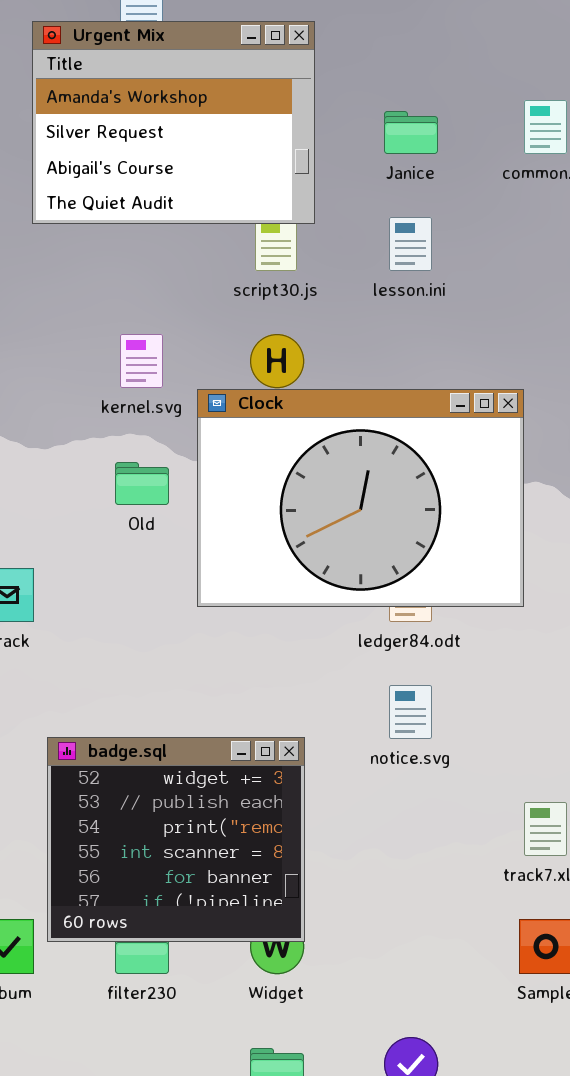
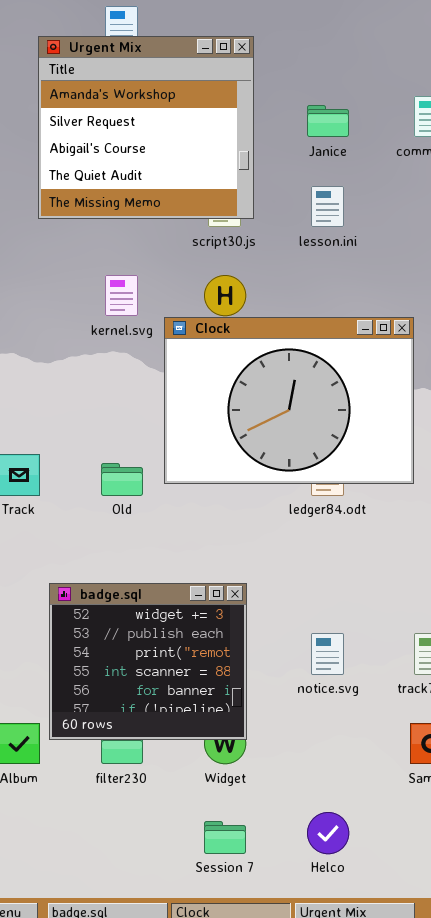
Urgent Mix: [32,21,315,224] -> [38,36,254,219], resized
Old: [115,462,169,505] -> [101,463,143,496], moved
notice.svg: [389,685,432,739] -> [311,633,344,675], moved

